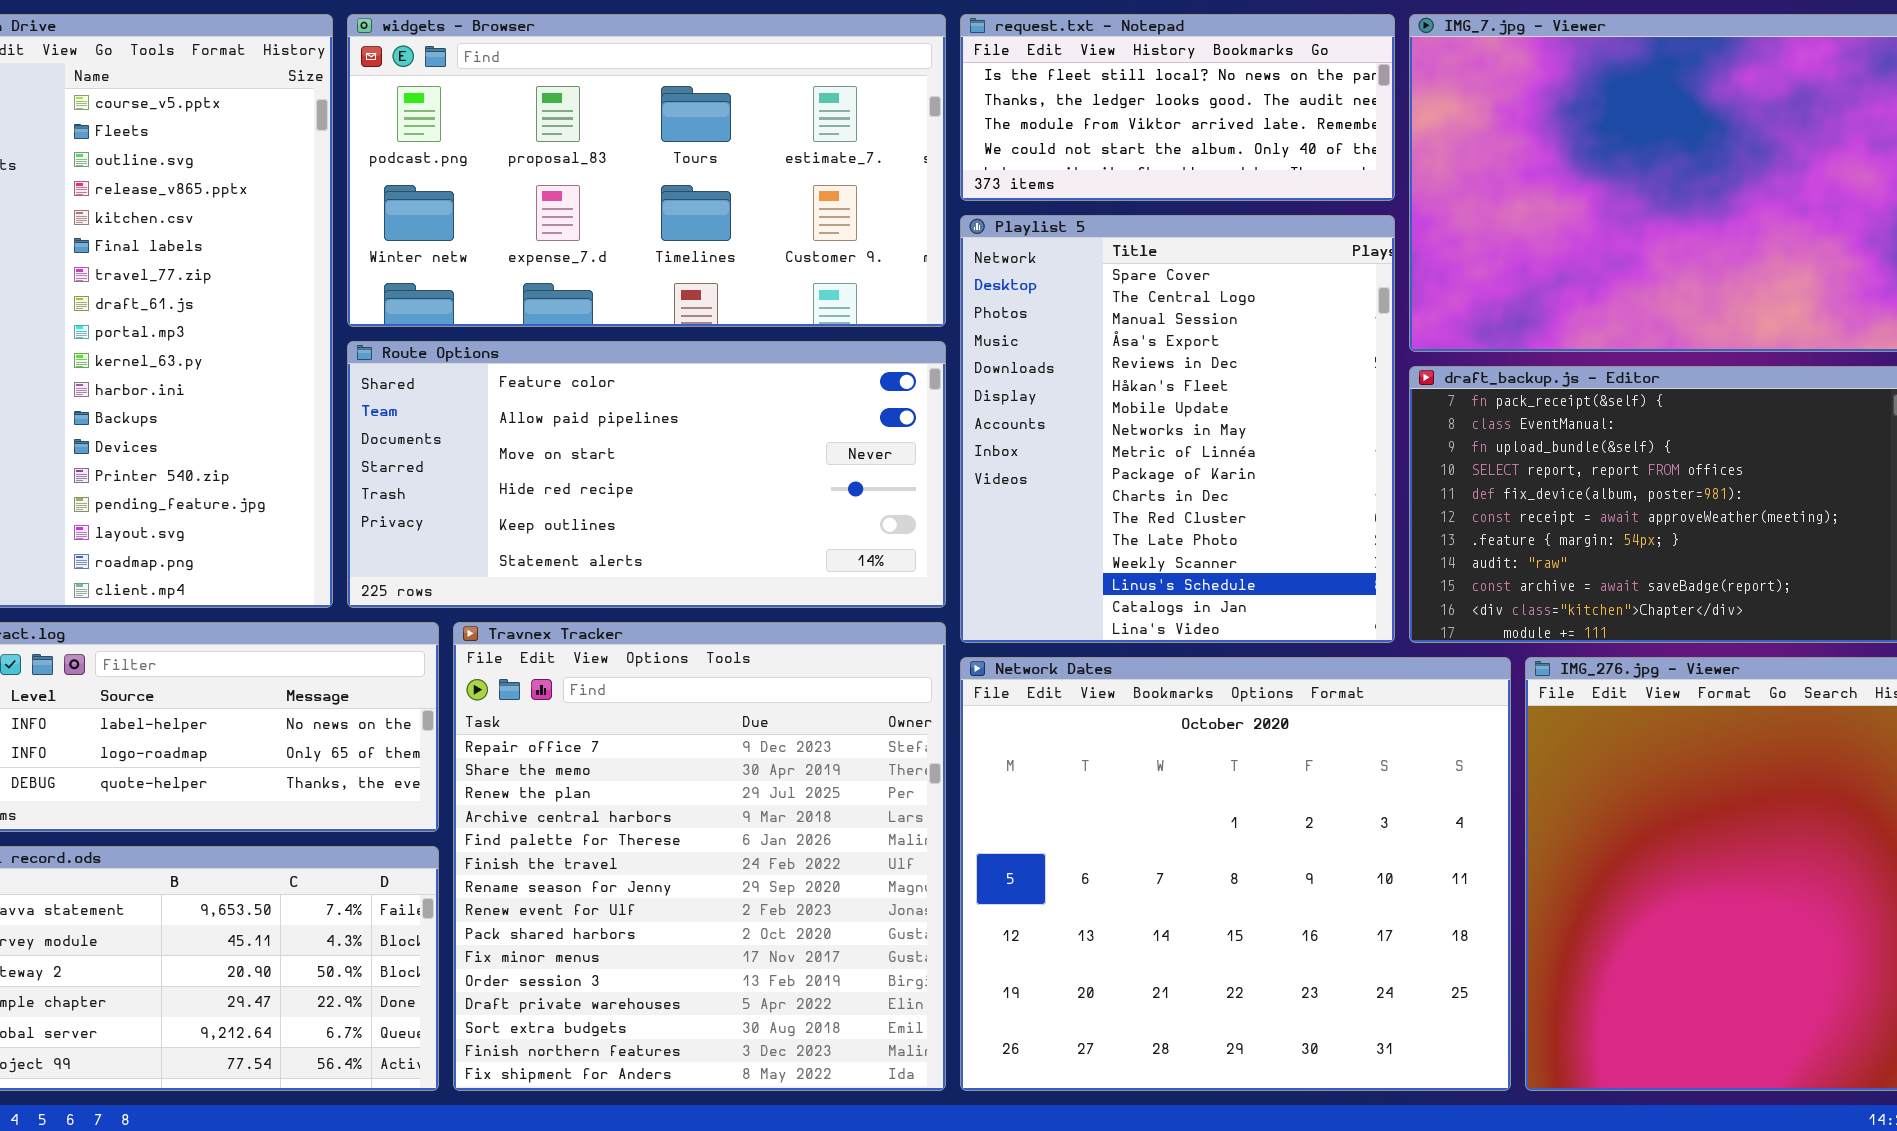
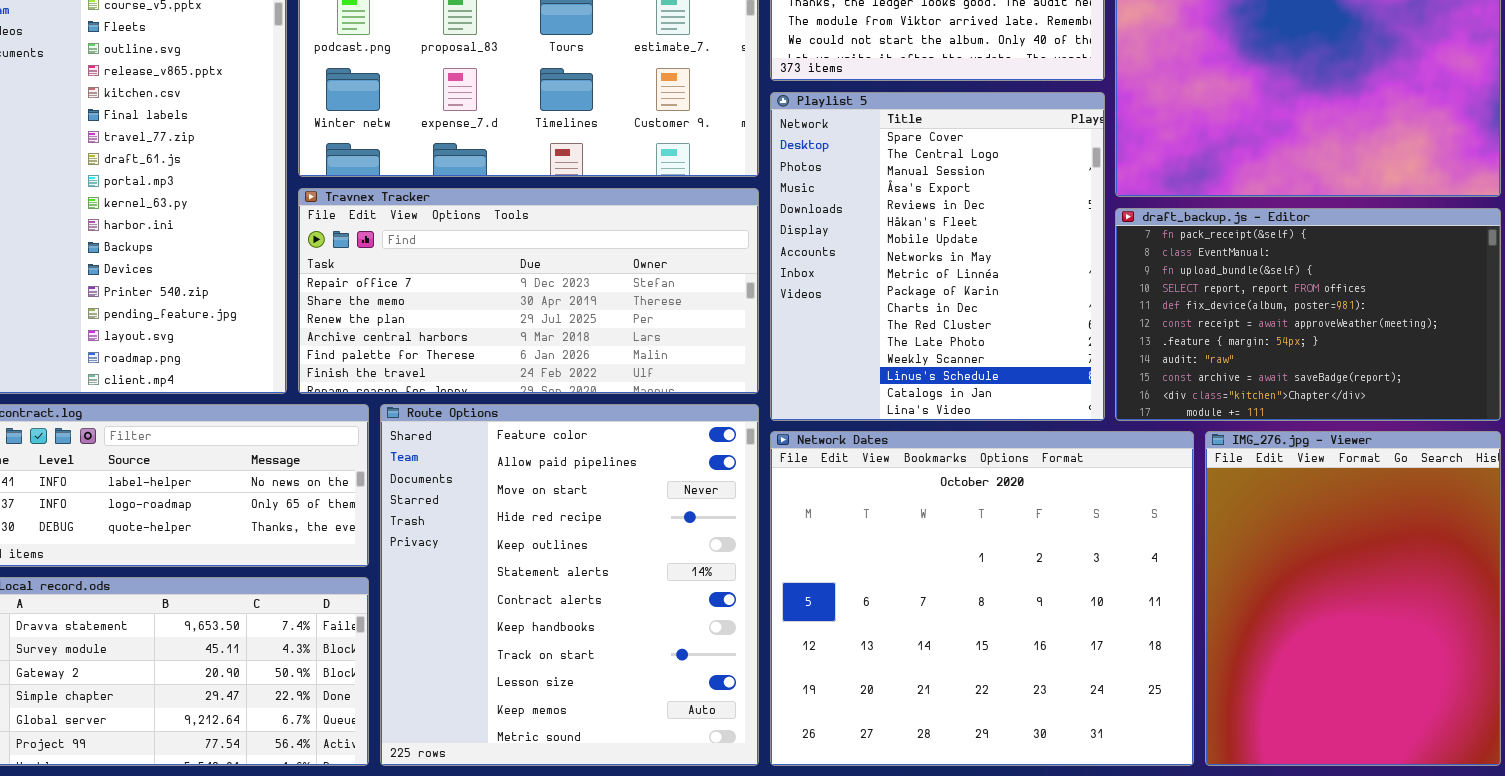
Route Options: [347,341,946,608] -> [380,404,759,766], moved, resized
Travnex Tracker: [453,622,946,1091] -> [298,188,759,394], moved, resized

